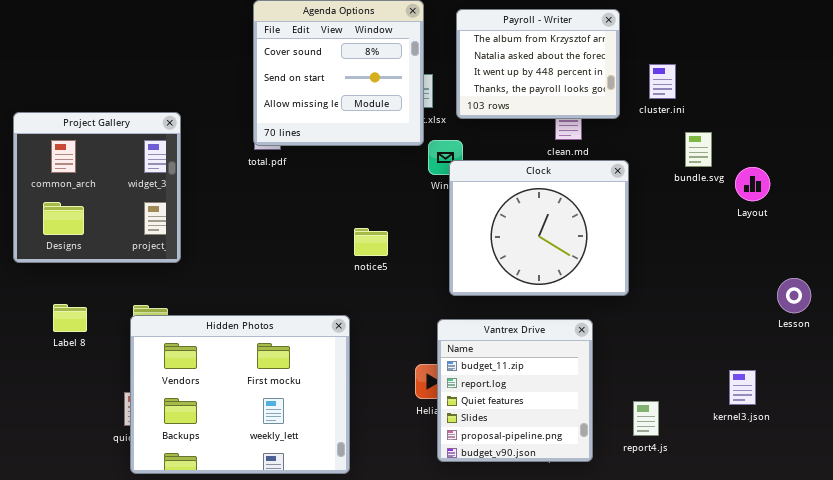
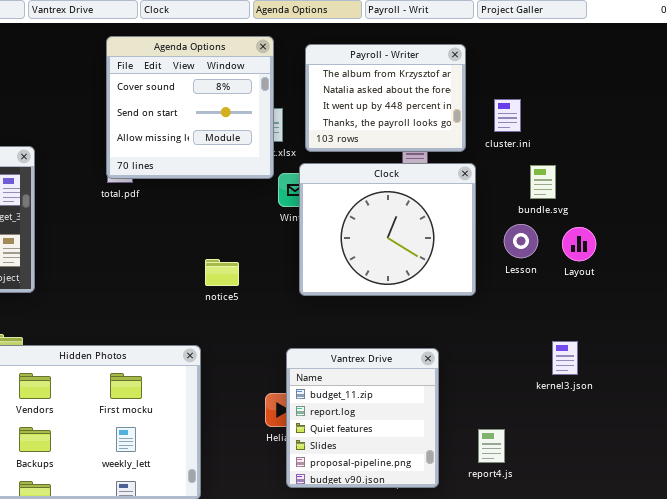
Clock: [449,160,629,296] -> [299,163,476,296], moved
Layout: [735,167,770,201] -> [562,227,596,261], moved
Lesson: [777,278,811,313] -> [504,224,538,258], moved
kernel3.json: [729,370,756,405] -> [552,341,578,375], moved

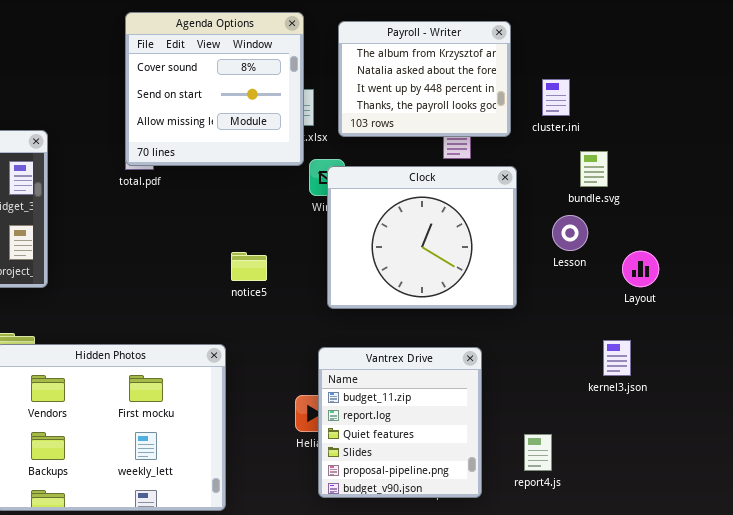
Clock: [299,163,476,296] -> [327,166,517,309], moved
Layout: [562,227,596,261] -> [622,251,659,287], moved

